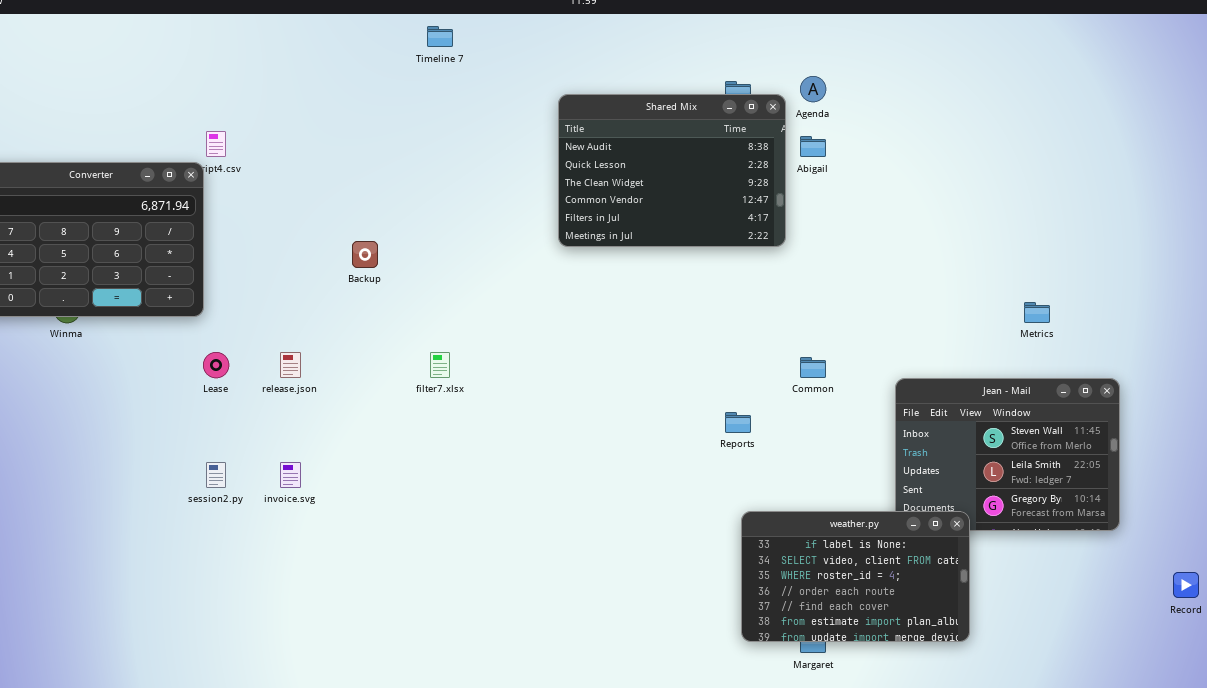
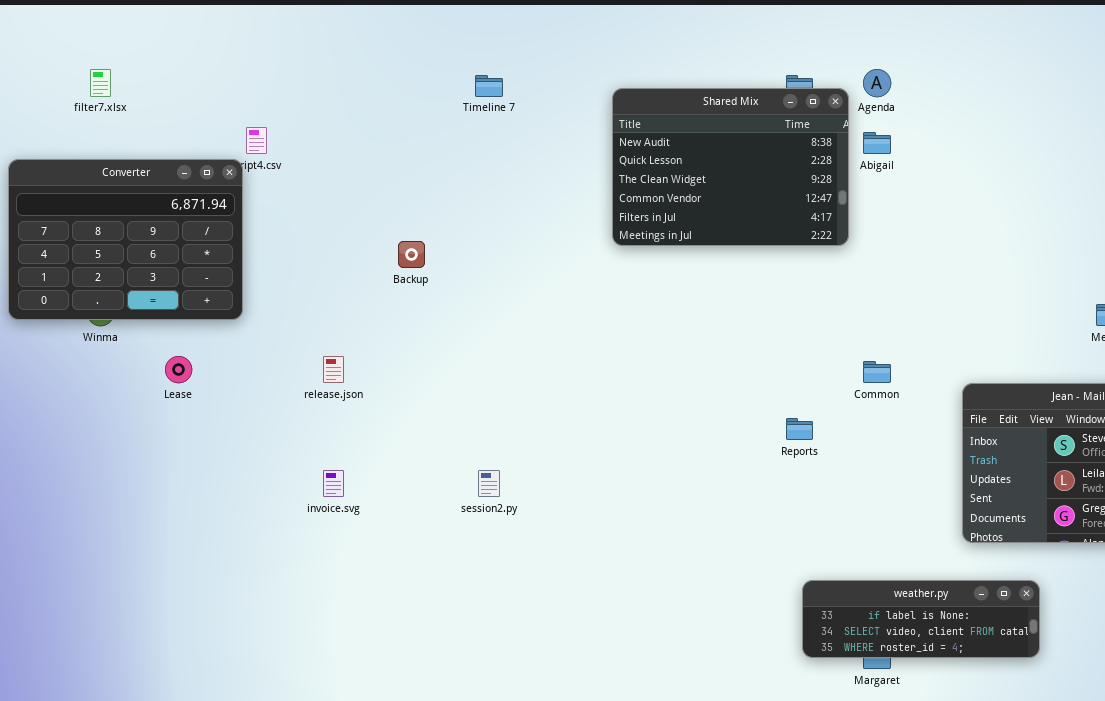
Timeline 7: [427,26,453,47] -> [475,75,503,97], moved
Lease: [203,352,229,378] -> [165,356,192,383], moved
filter7.xlsx: [430,352,450,378] -> [90,69,111,97], moved
session2.py: [206,462,226,488] -> [478,470,500,497], moved
weather.py: [741,511,970,642] -> [802,580,1040,658], resized

